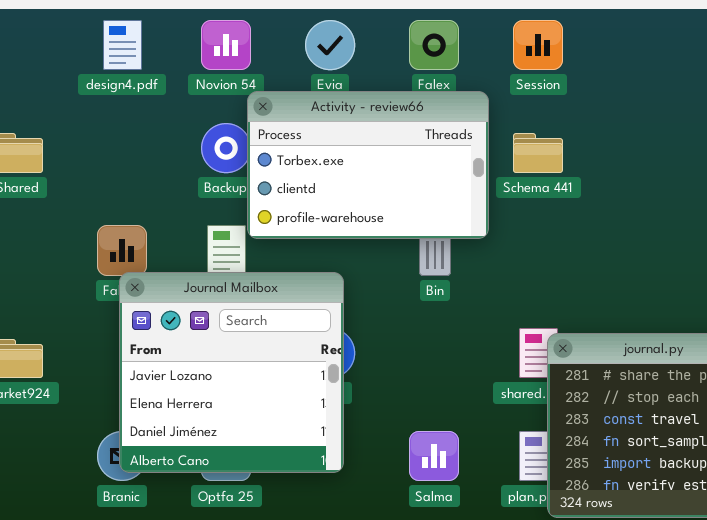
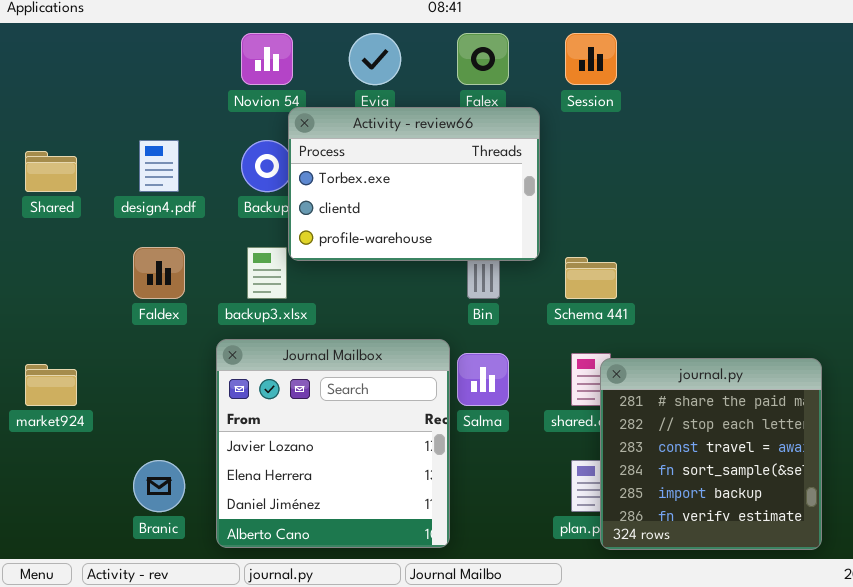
design4.pdf: [103,20,142,70] -> [139,140,179,192], moved
Schema 441: [513,133,563,173] -> [565,257,617,299], moved
Journal Mailbox: [119,272,344,473] -> [216,339,450,548], moved
Salma: [409,431,459,481] -> [457,353,509,406], moved

